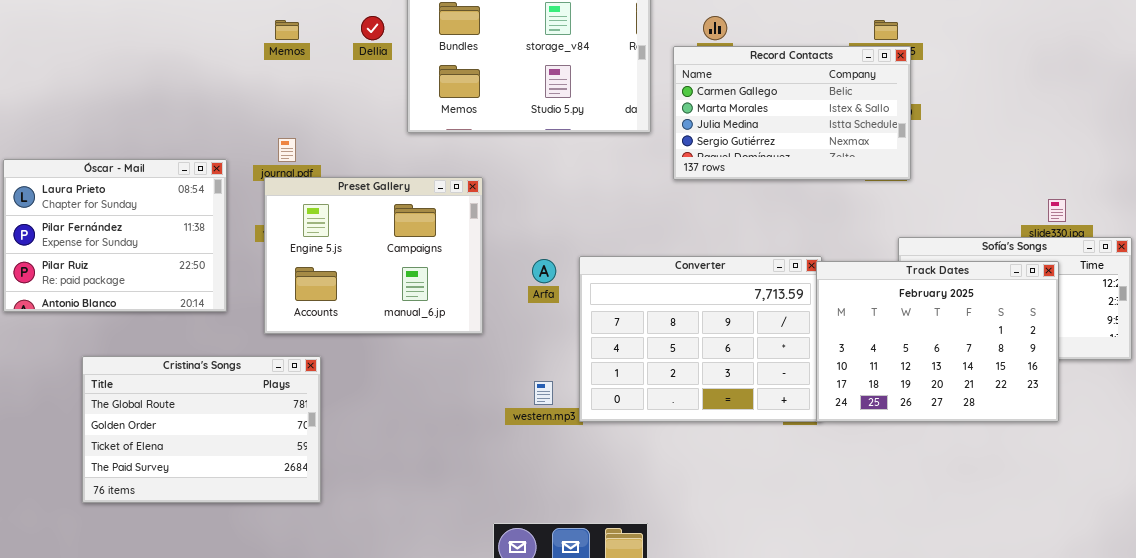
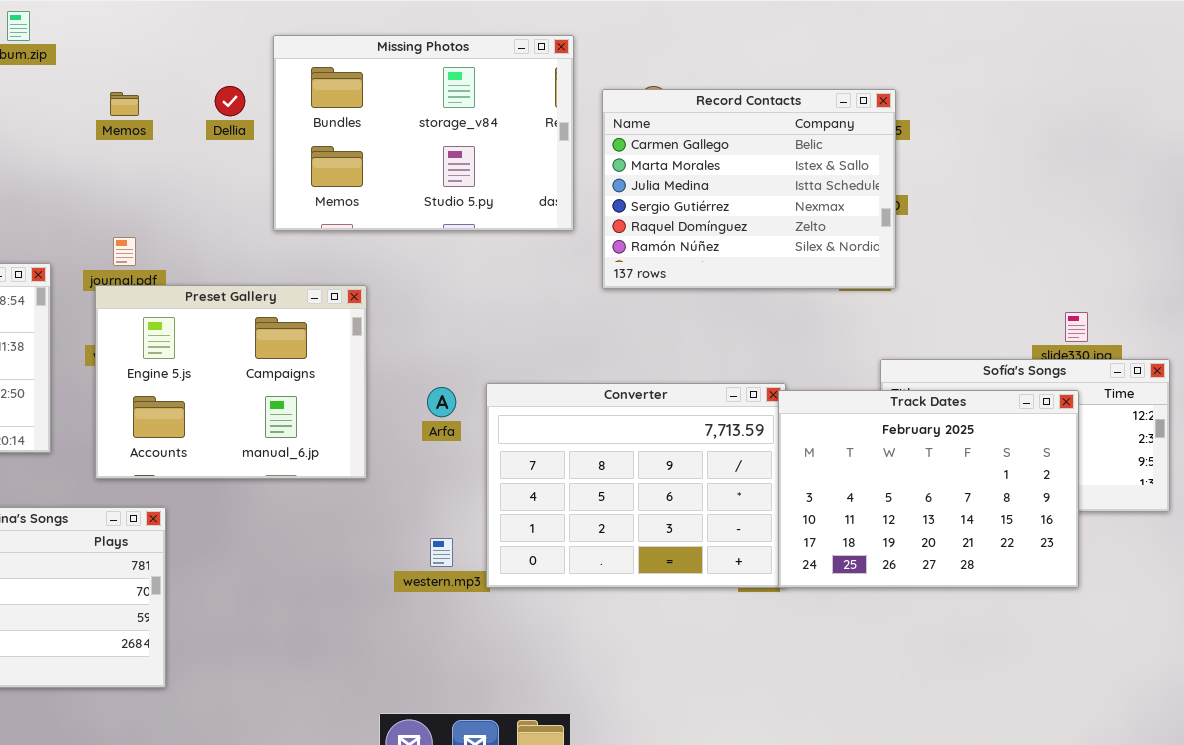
Record Contacts: [673,46,911,180] -> [602,89,896,289], resized

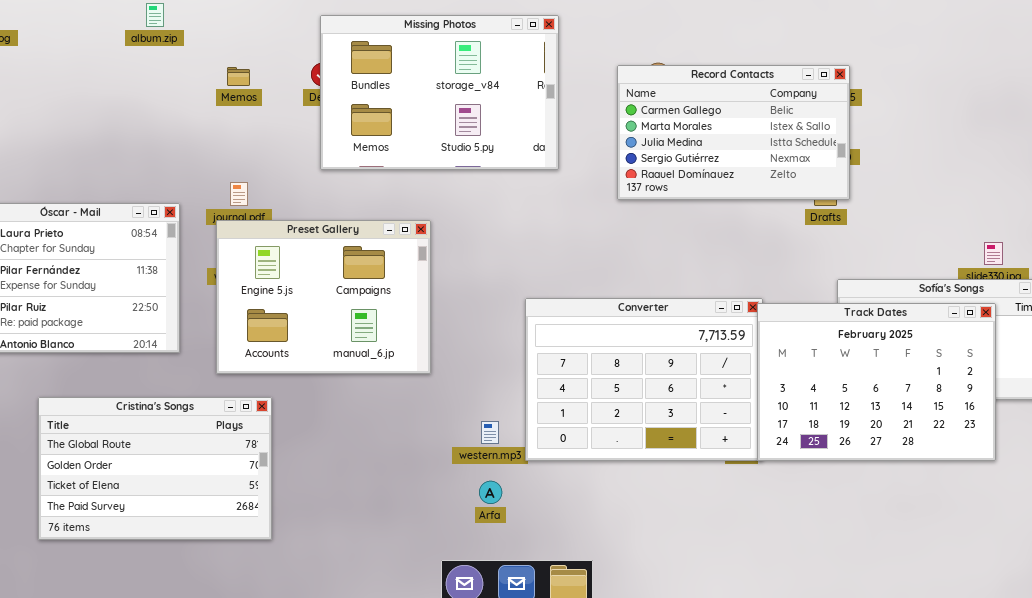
Missing Photos: [273,35,574,231] -> [320,15,559,170], moved
Record Contacts: [602,89,896,289] -> [617,65,850,200], resized
Arfa: [427,387,456,417] -> [479,481,502,504], moved

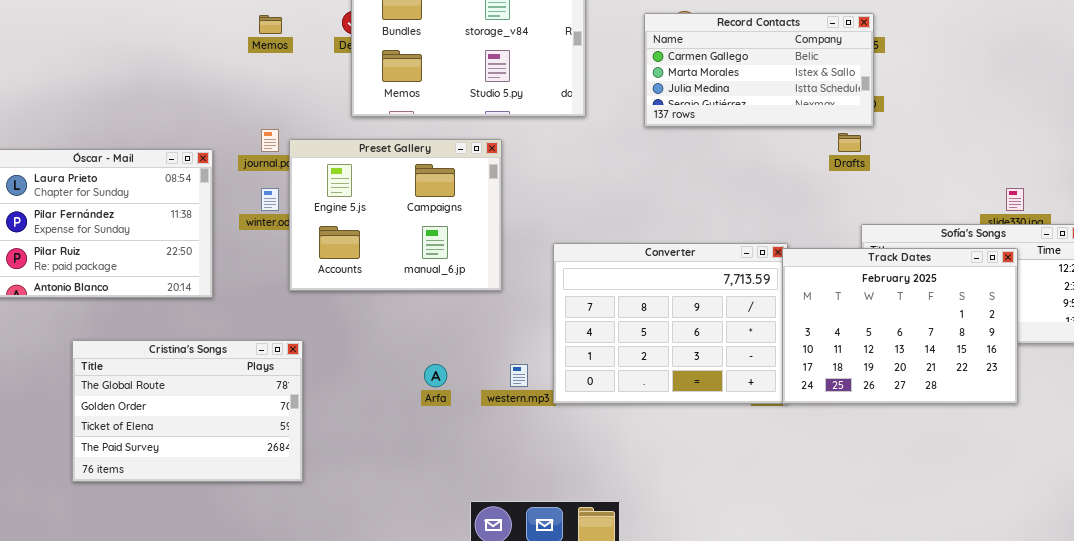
Record Contacts: [617,65,850,200] -> [644,13,874,127], resized
Preset Gallery: [216,220,431,374] -> [289,139,502,291], moved
Arfa: [479,481,502,504] -> [424,364,447,387], moved

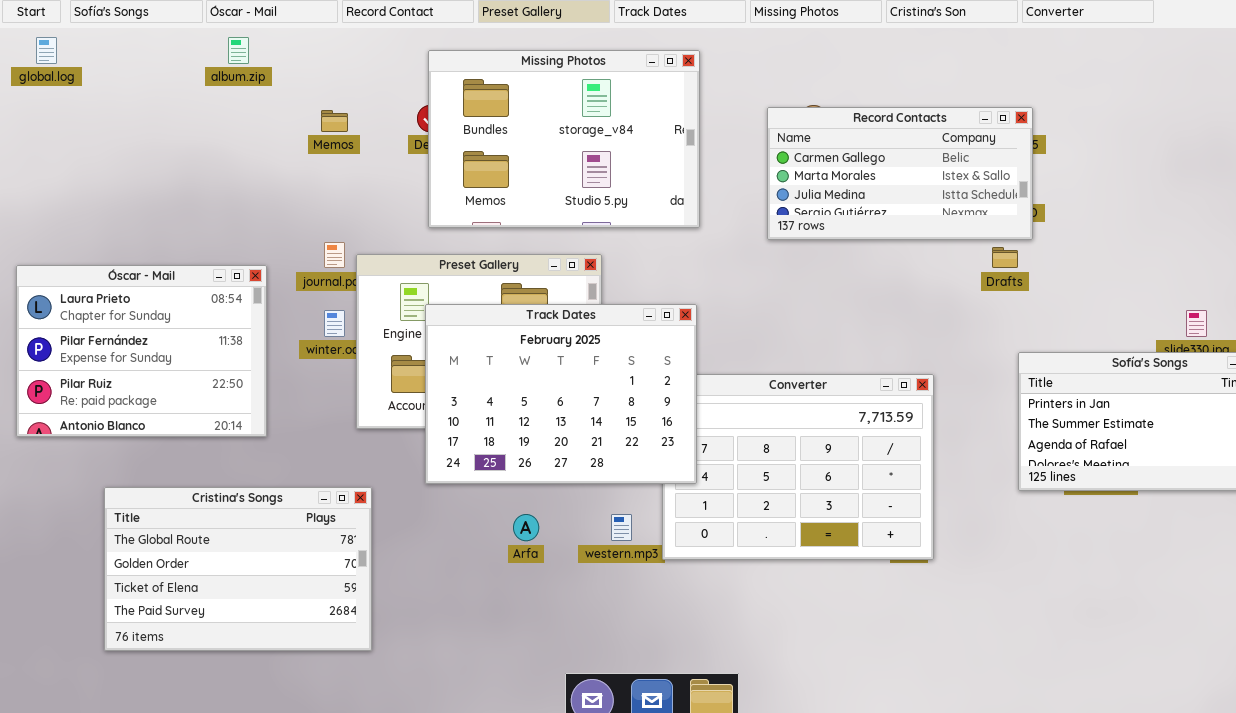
Track Dates: [782,248,1018,404] -> [425,304,697,484], moved

